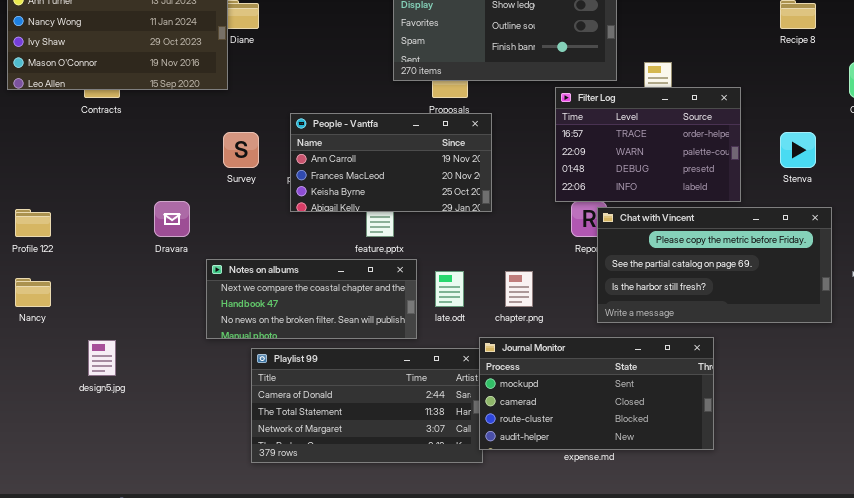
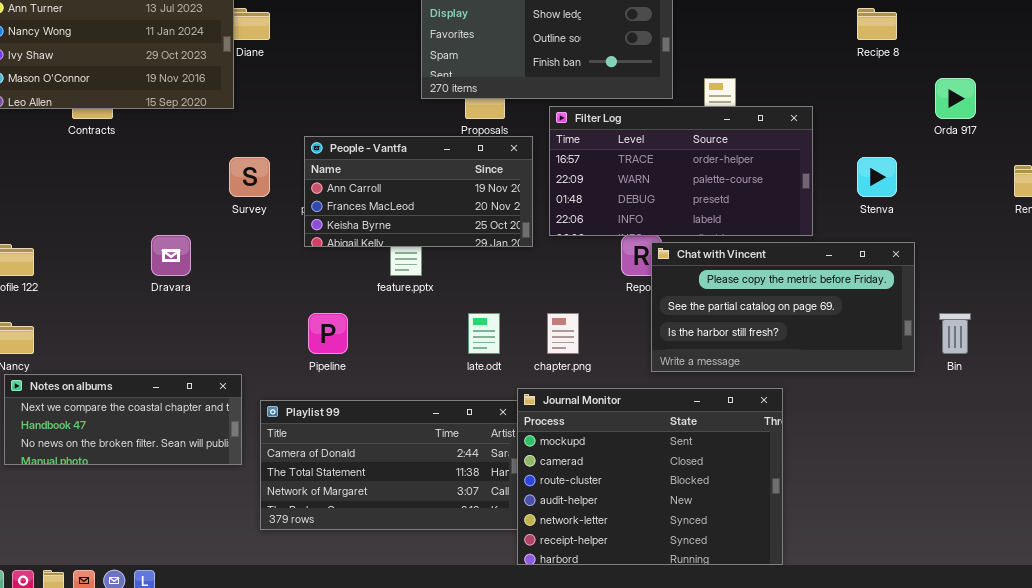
Filter Log: [555,87,741,202] -> [549,106,813,236], resized
Notes on albums: [206,259,417,339] -> [4,374,242,465], moved
Journal Monitor: [479,337,714,450] -> [517,388,783,565], resized

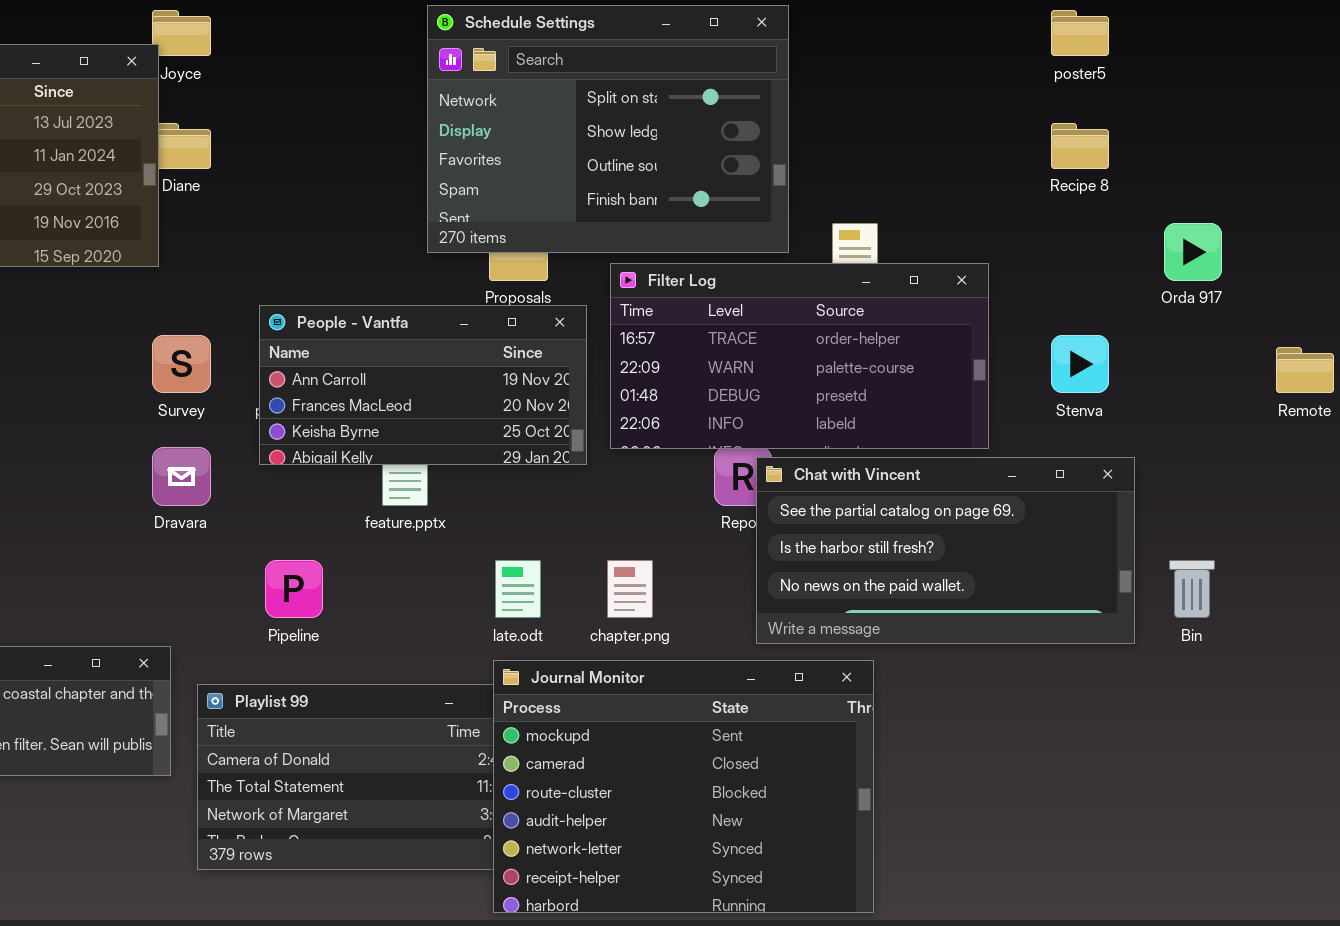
Dravara: [151,235,191,276] -> [152,447,211,506], moved
Chat with Vincent: [651,242,915,372] -> [756,457,1135,644], scrolled down 1 row
Journal Monitor: [517,388,783,565] -> [493,660,874,913], moved

